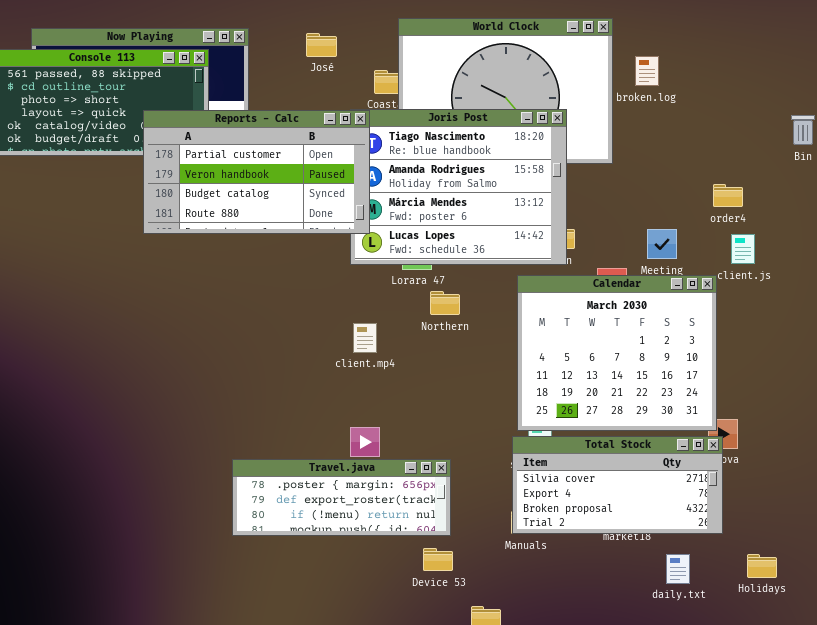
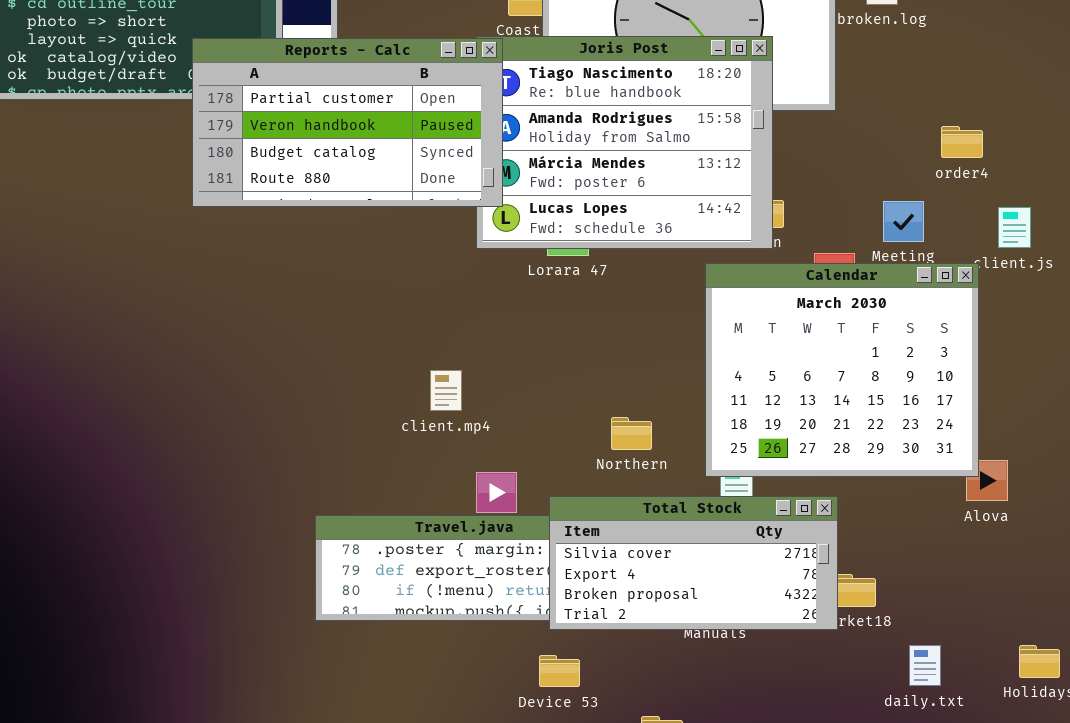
order4: [713,184,743,207] -> [941,126,983,158], moved
Northern: [430,291,460,315] -> [611,417,652,450], moved
client.mp4: [353,323,377,353] -> [430,370,462,411], moved
Total Stock: [512,436,723,534] -> [549,496,838,630], moved
Device 53: [423,548,453,571] -> [539,655,580,687], moved

